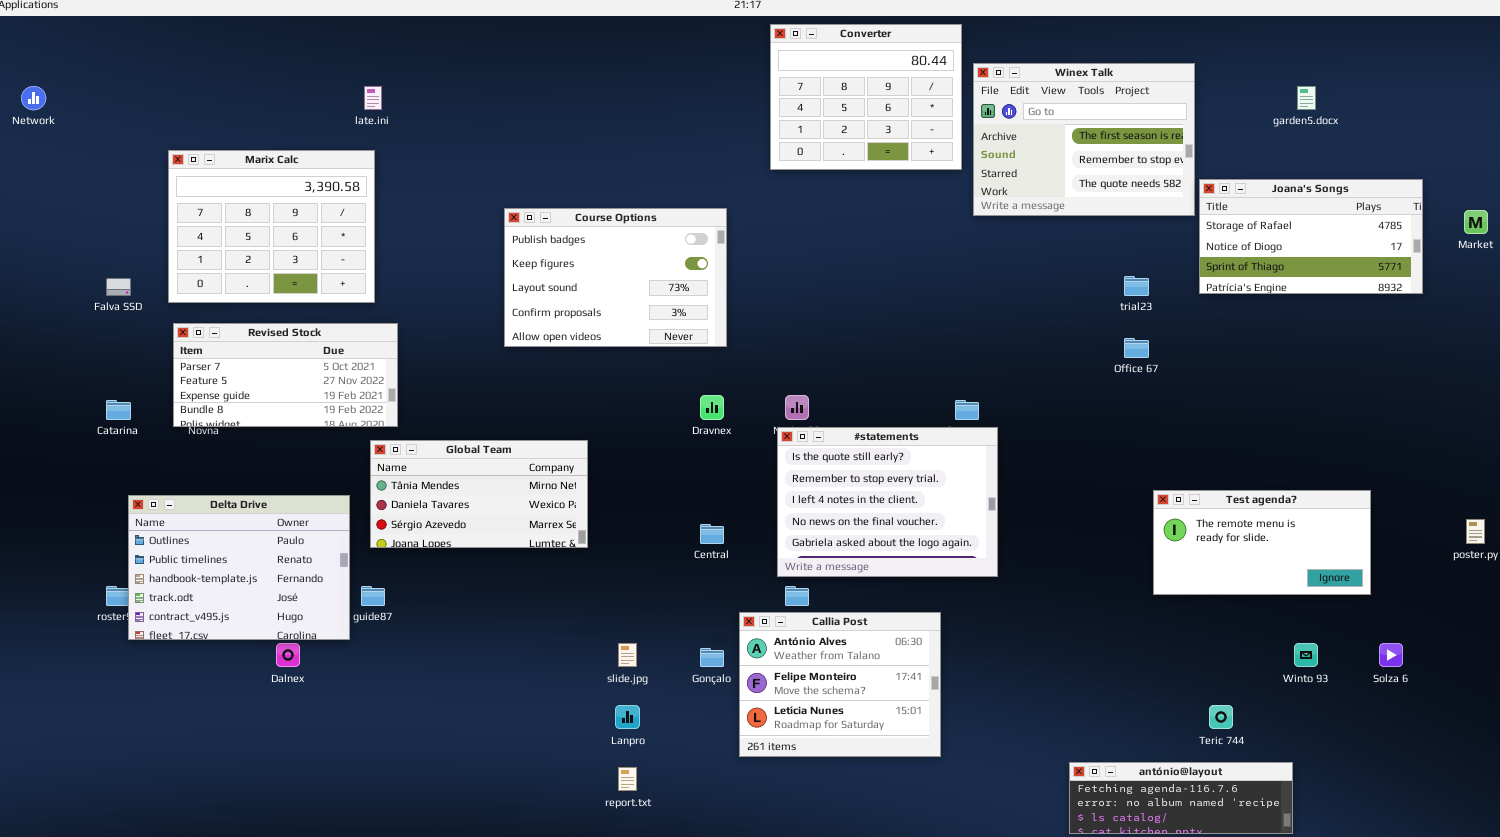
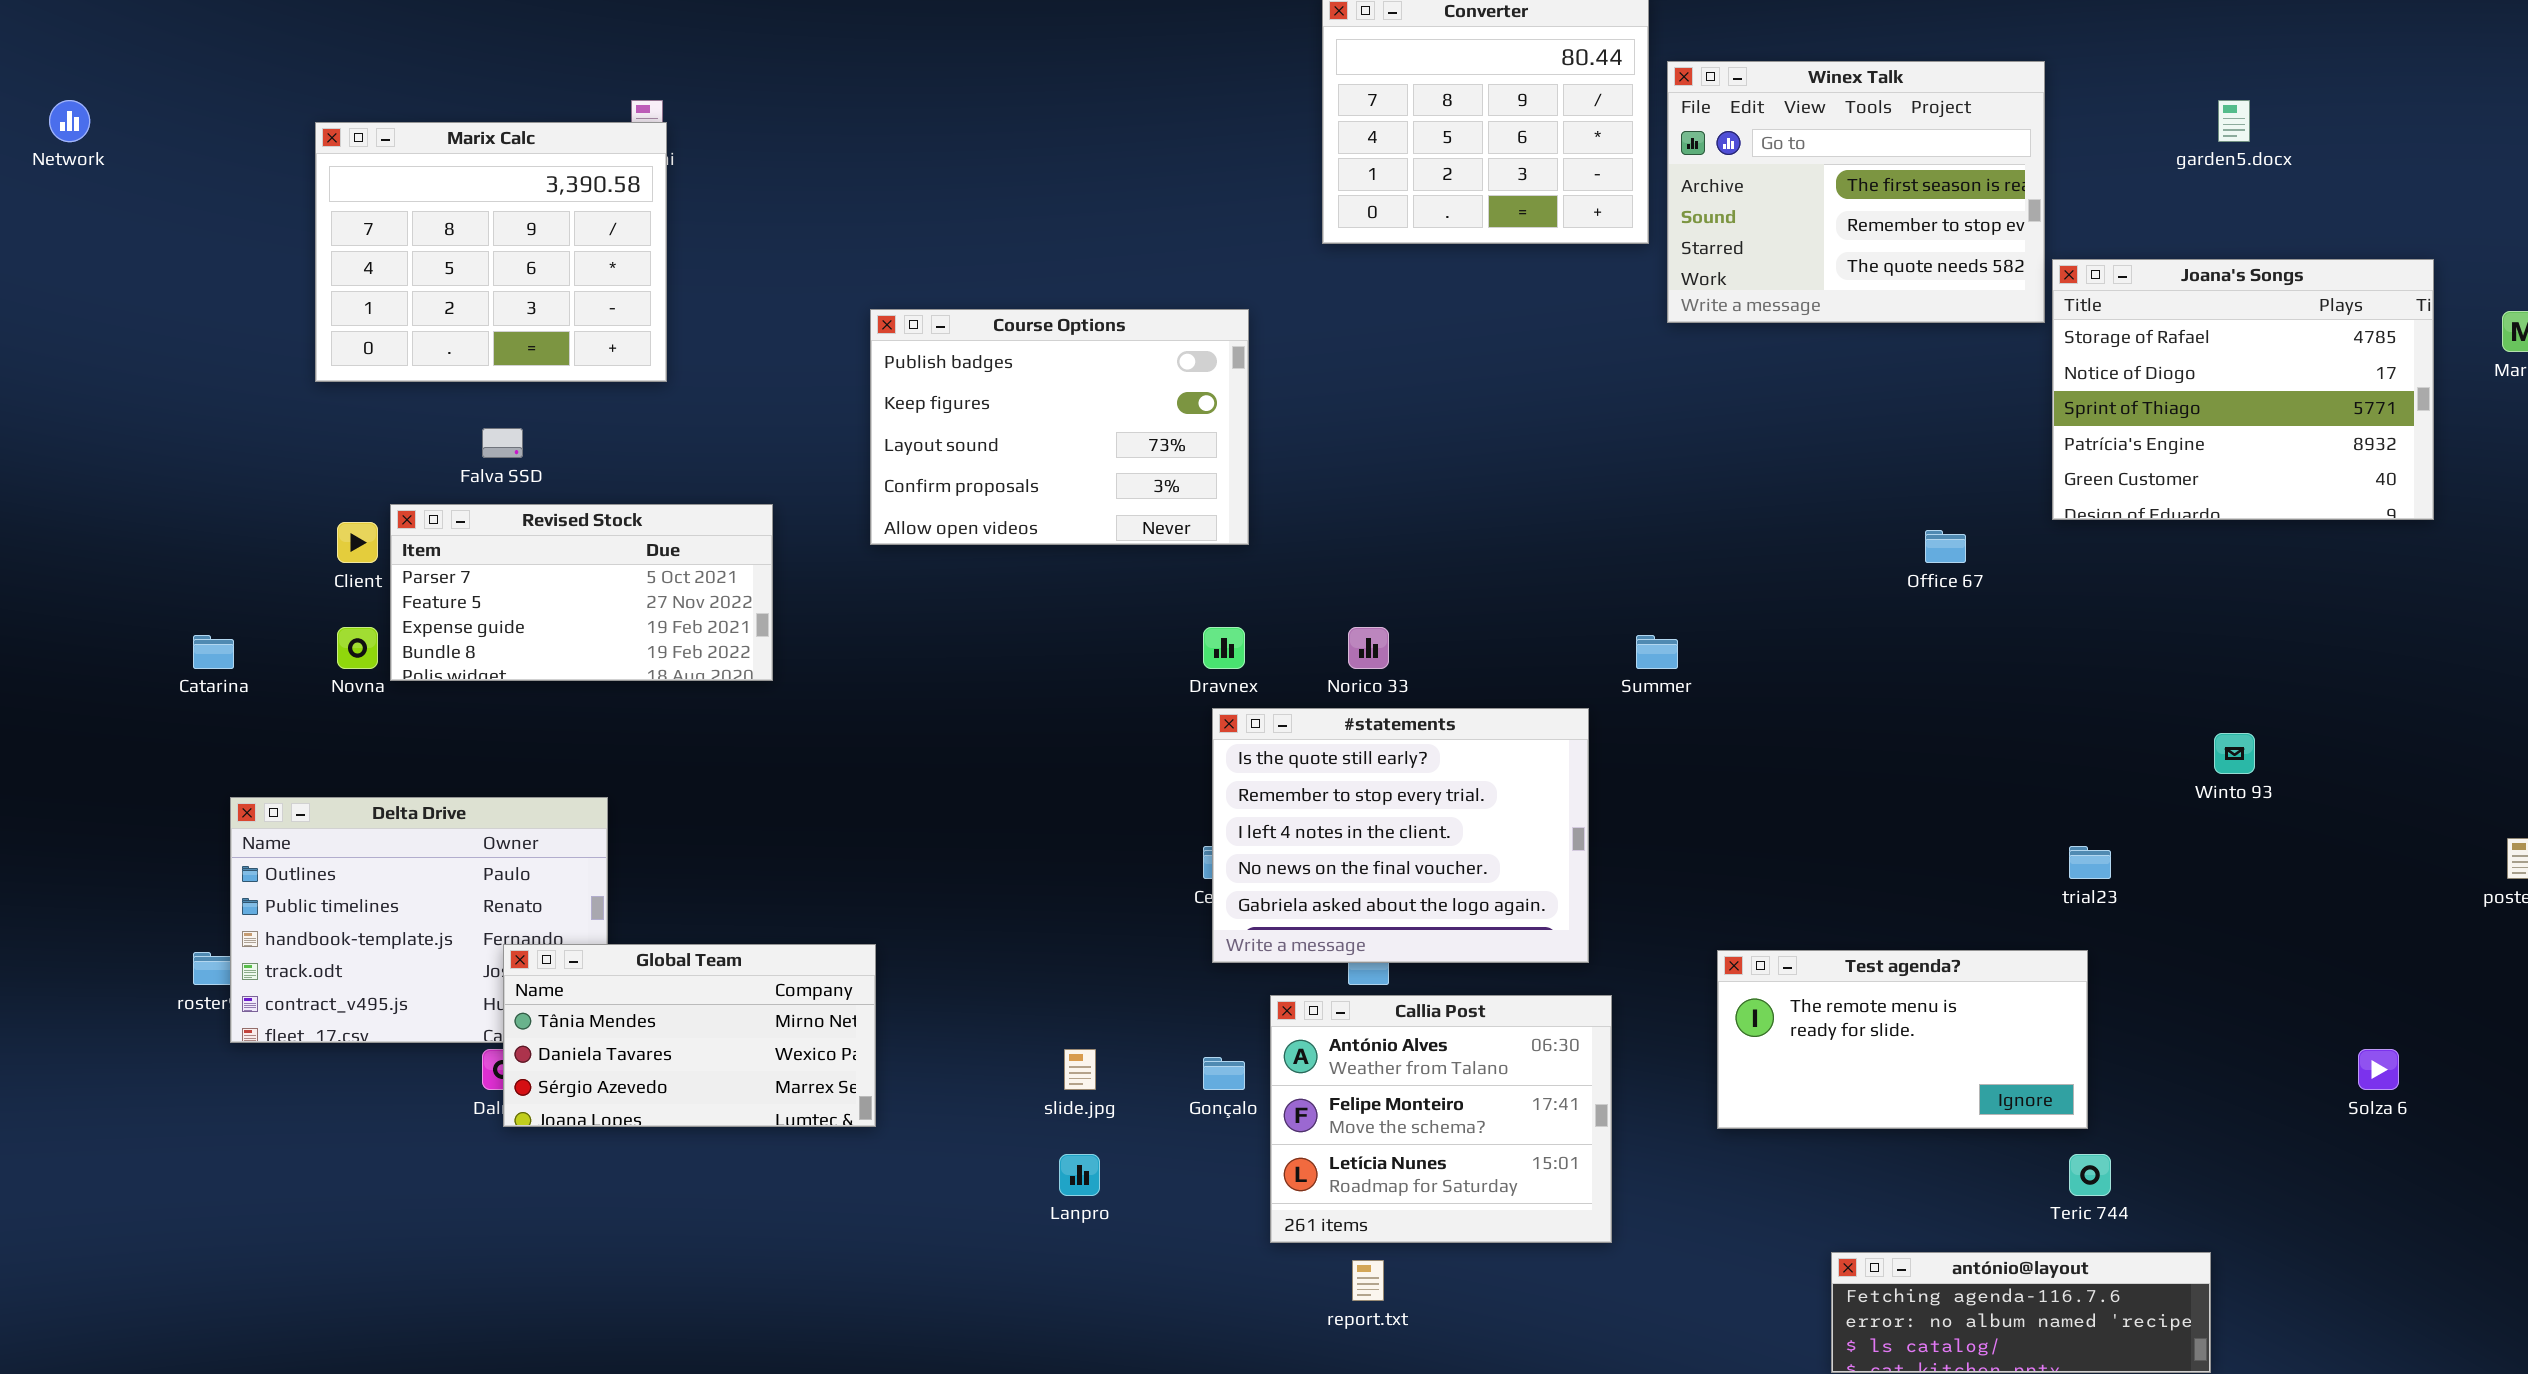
Marix Calc: [168,150,375,303] -> [315,122,667,382], moved
Joana's Songs: [1199,179,1423,294] -> [2052,259,2434,520], resized
trial23: [1124,276,1149,296] -> [2069,846,2111,879], moved
Falva SSD: [106,278,131,296] -> [482,428,523,458], moved
Revised Stock: [173,323,398,427] -> [390,504,773,681], moved
#statements: [777,427,998,577] -> [1212,708,1589,963], moved
Global Team: [370,440,588,548] -> [503,944,876,1127], moved
Test agenda?: [1153,490,1371,595] -> [1717,950,2088,1129], moved
Winto 93: [1294,643,1318,667] -> [2214,733,2255,774], moved
report.txt: [618,767,637,791] -> [1352,1260,1384,1301], moved

